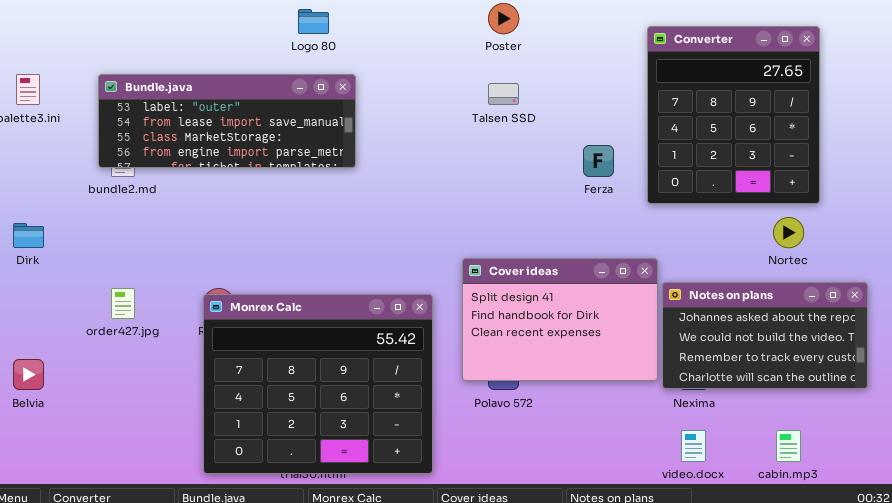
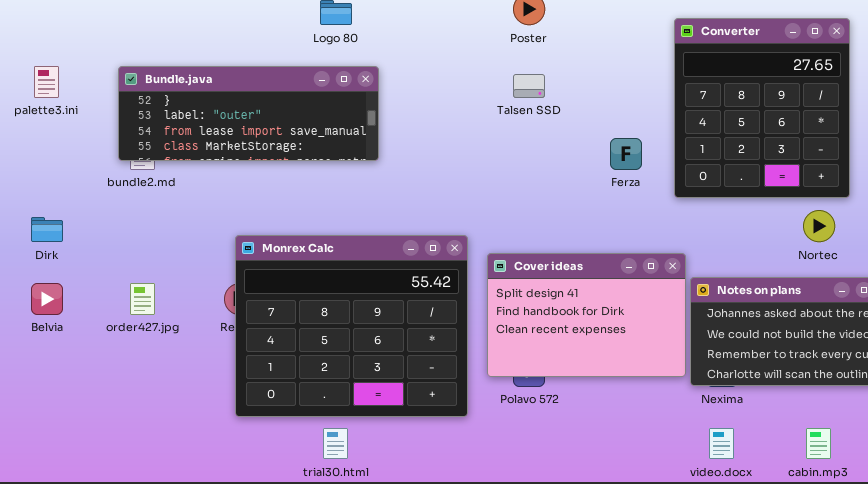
Bundle.java: [98,74,356,168] -> [118,66,379,161], scrolled up 1 row
Monrex Calc: [203,294,433,474] -> [235,235,468,417], moved
Belvia: [13,359,44,390] -> [31,283,63,315], moved

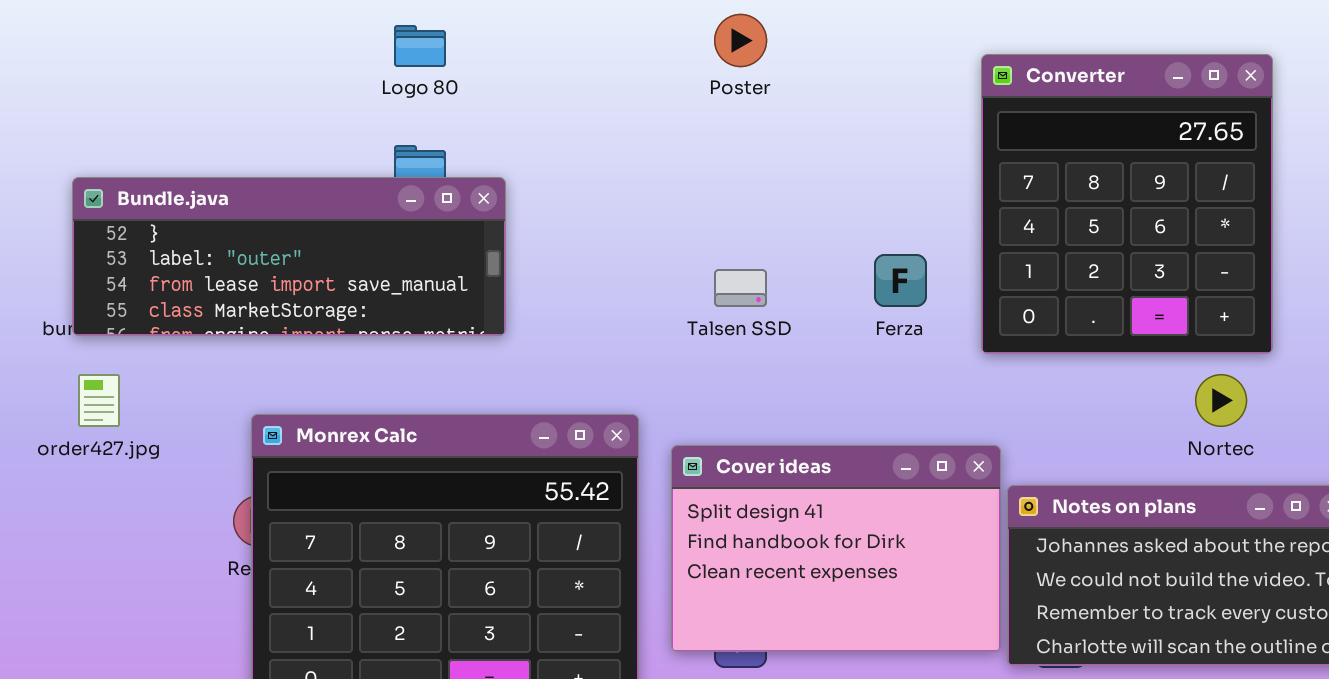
Bundle.java: [118,66,379,161] -> [72,177,506,336], moved
Talsen SSD: [513,74,545,98] -> [714,269,767,307], moved
order427.jpg: [130,283,155,315] -> [78,374,120,427], moved

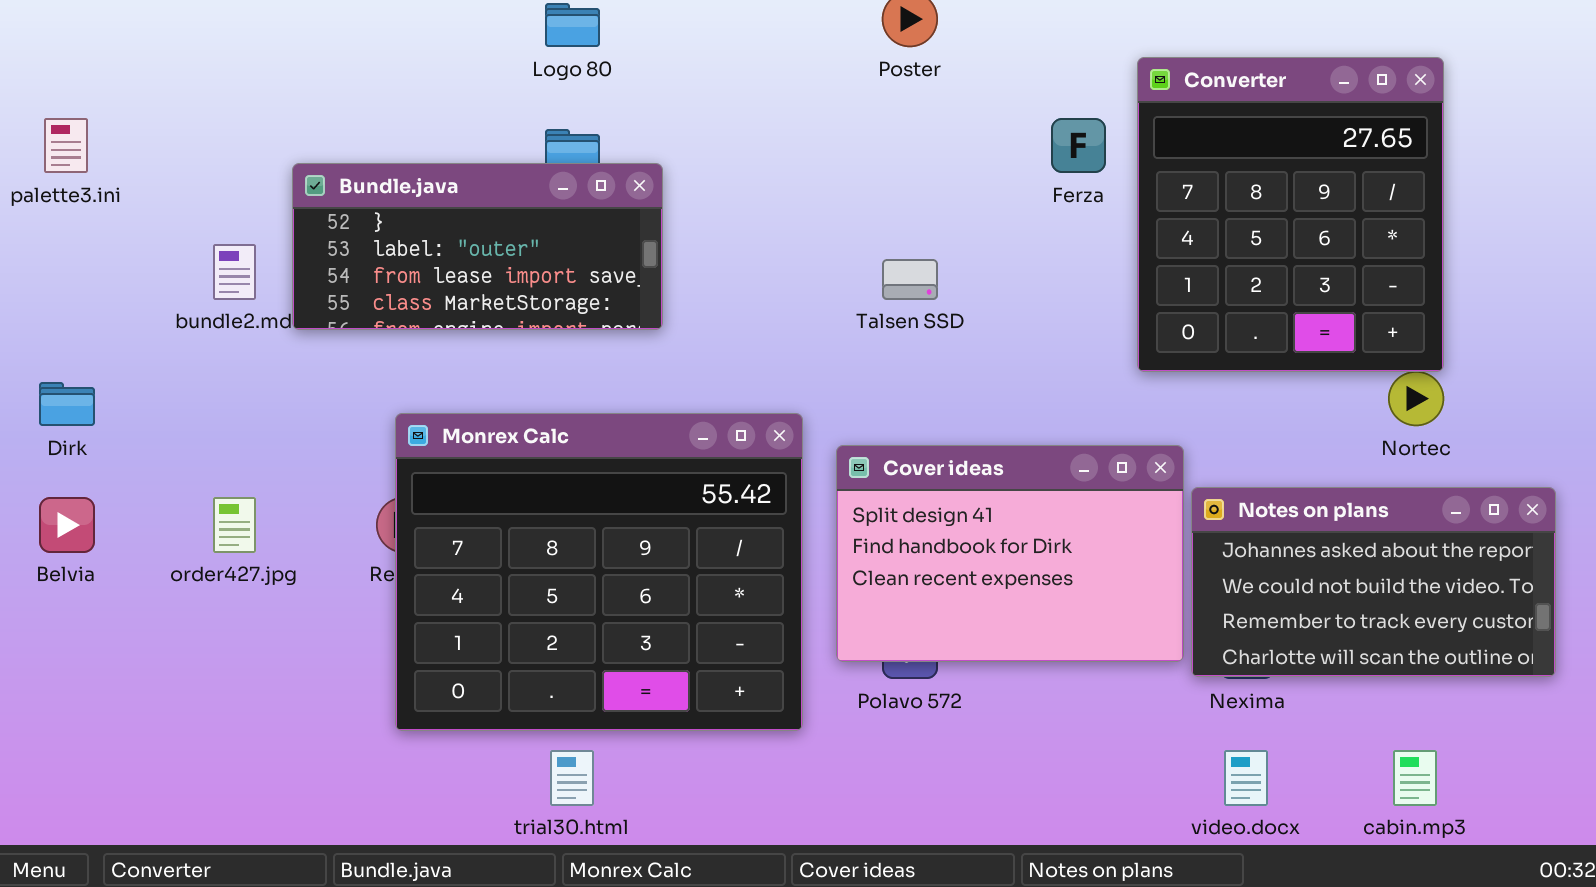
Converter: [981,54,1273,354] -> [1137,57,1444,372], moved
Bundle.java: [72,177,506,336] -> [292,163,663,330], resized
Ferza: [874,254,927,307] -> [1051,118,1106,173], moved
order427.jpg: [78,374,120,427] -> [213,497,256,553], moved

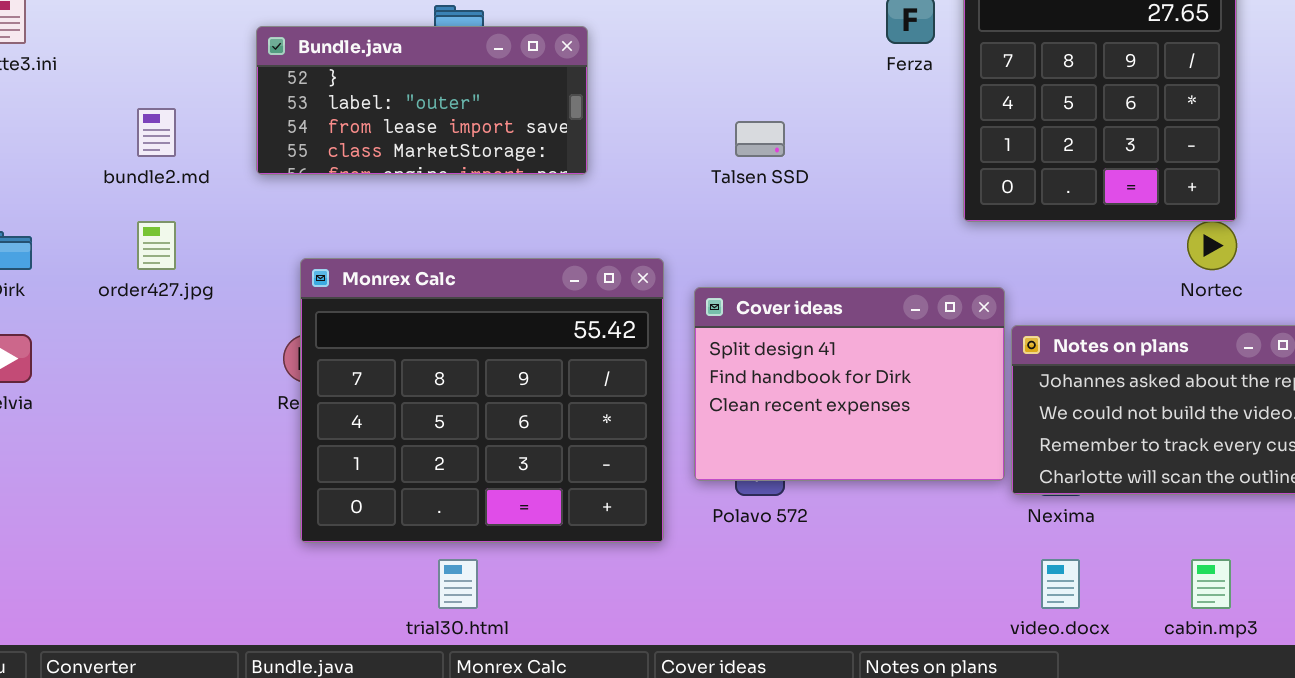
Bundle.java: [292,163,663,330] -> [256,26,588,175], moved
order427.jpg: [213,497,256,553] -> [137,221,176,270], moved

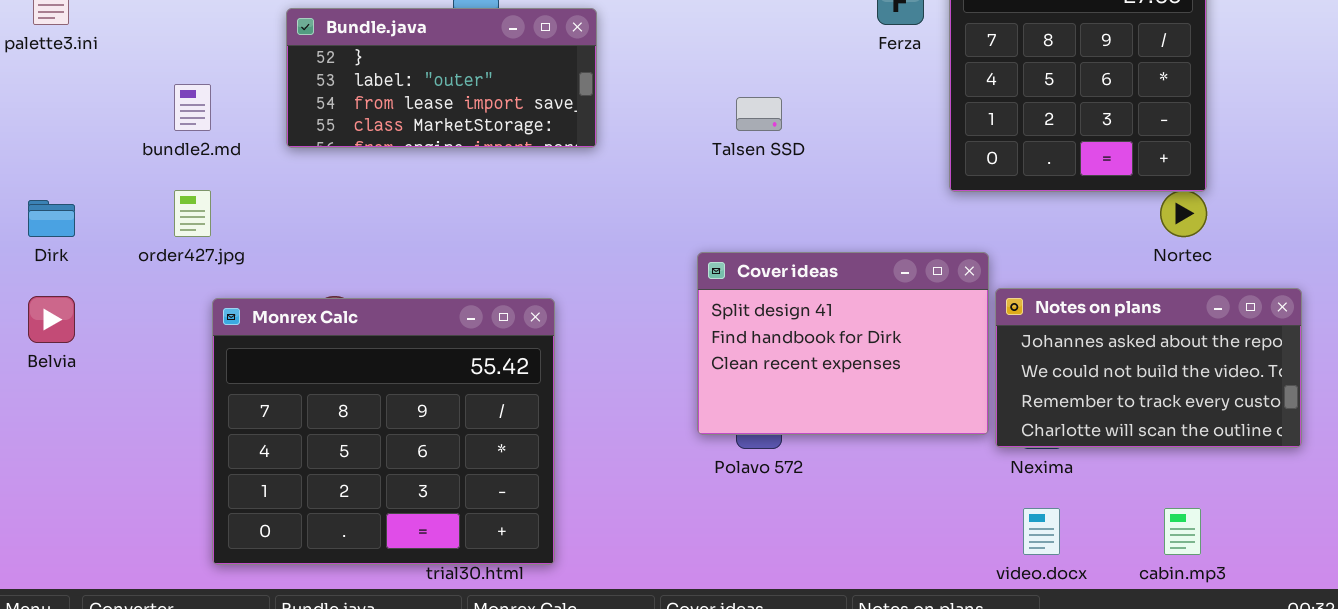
Monrex Calc: [300,258,664,543] -> [212,298,555,565], moved

